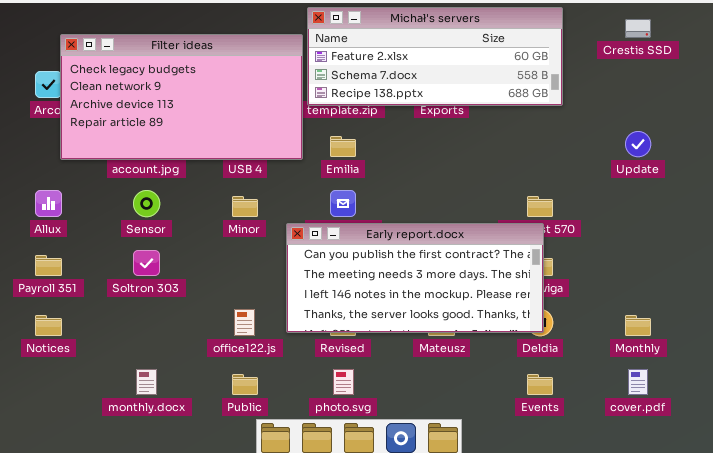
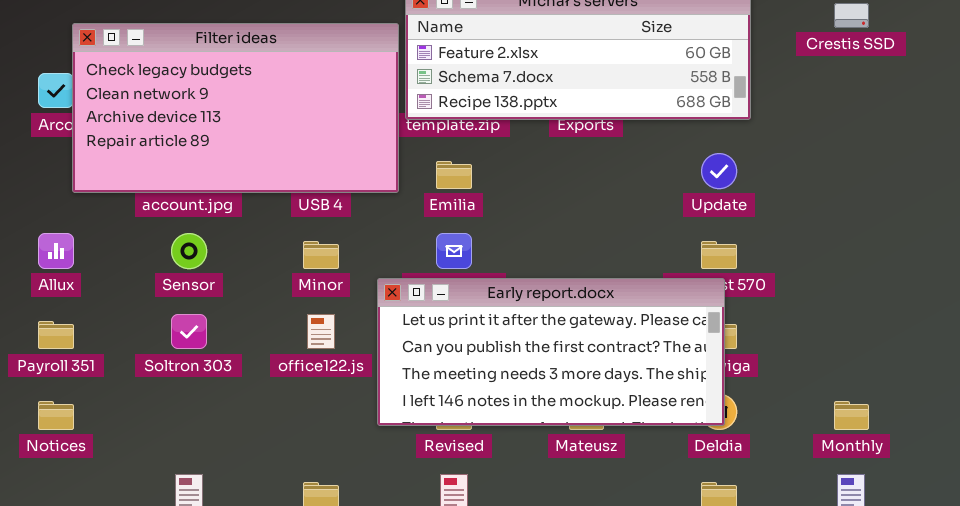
Update: [625,131,651,157] -> [701,153,737,189], moved
Early report.docx: [286,223,544,333] -> [377,278,725,426], scrolled up 1 row
office122.js: [234,309,255,336] -> [307,314,335,349], moved

